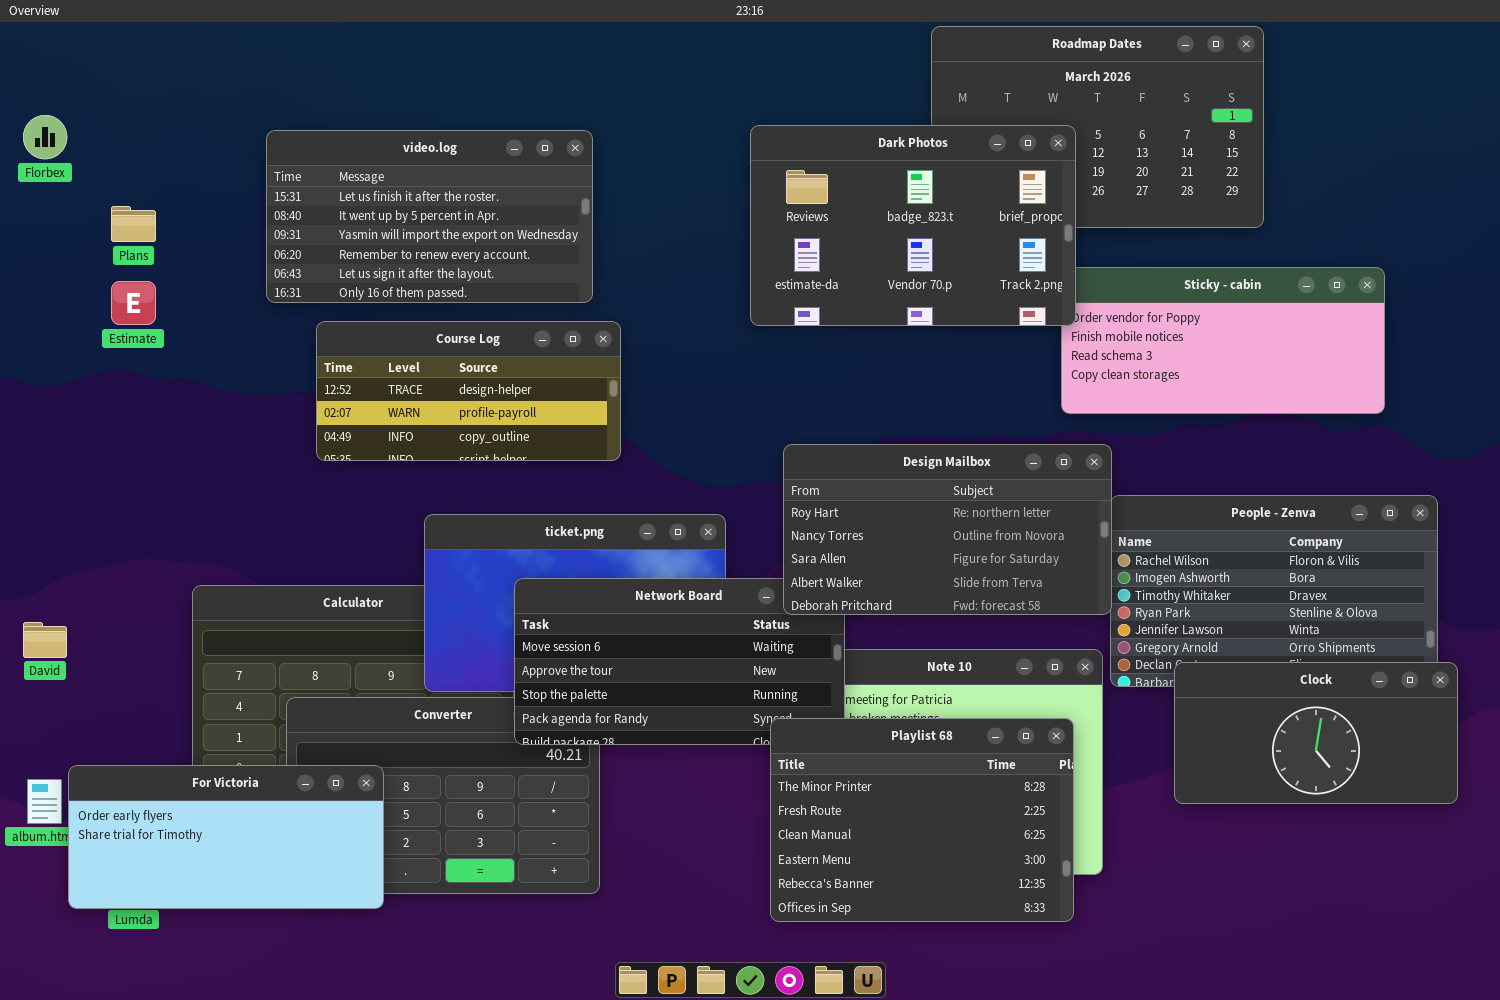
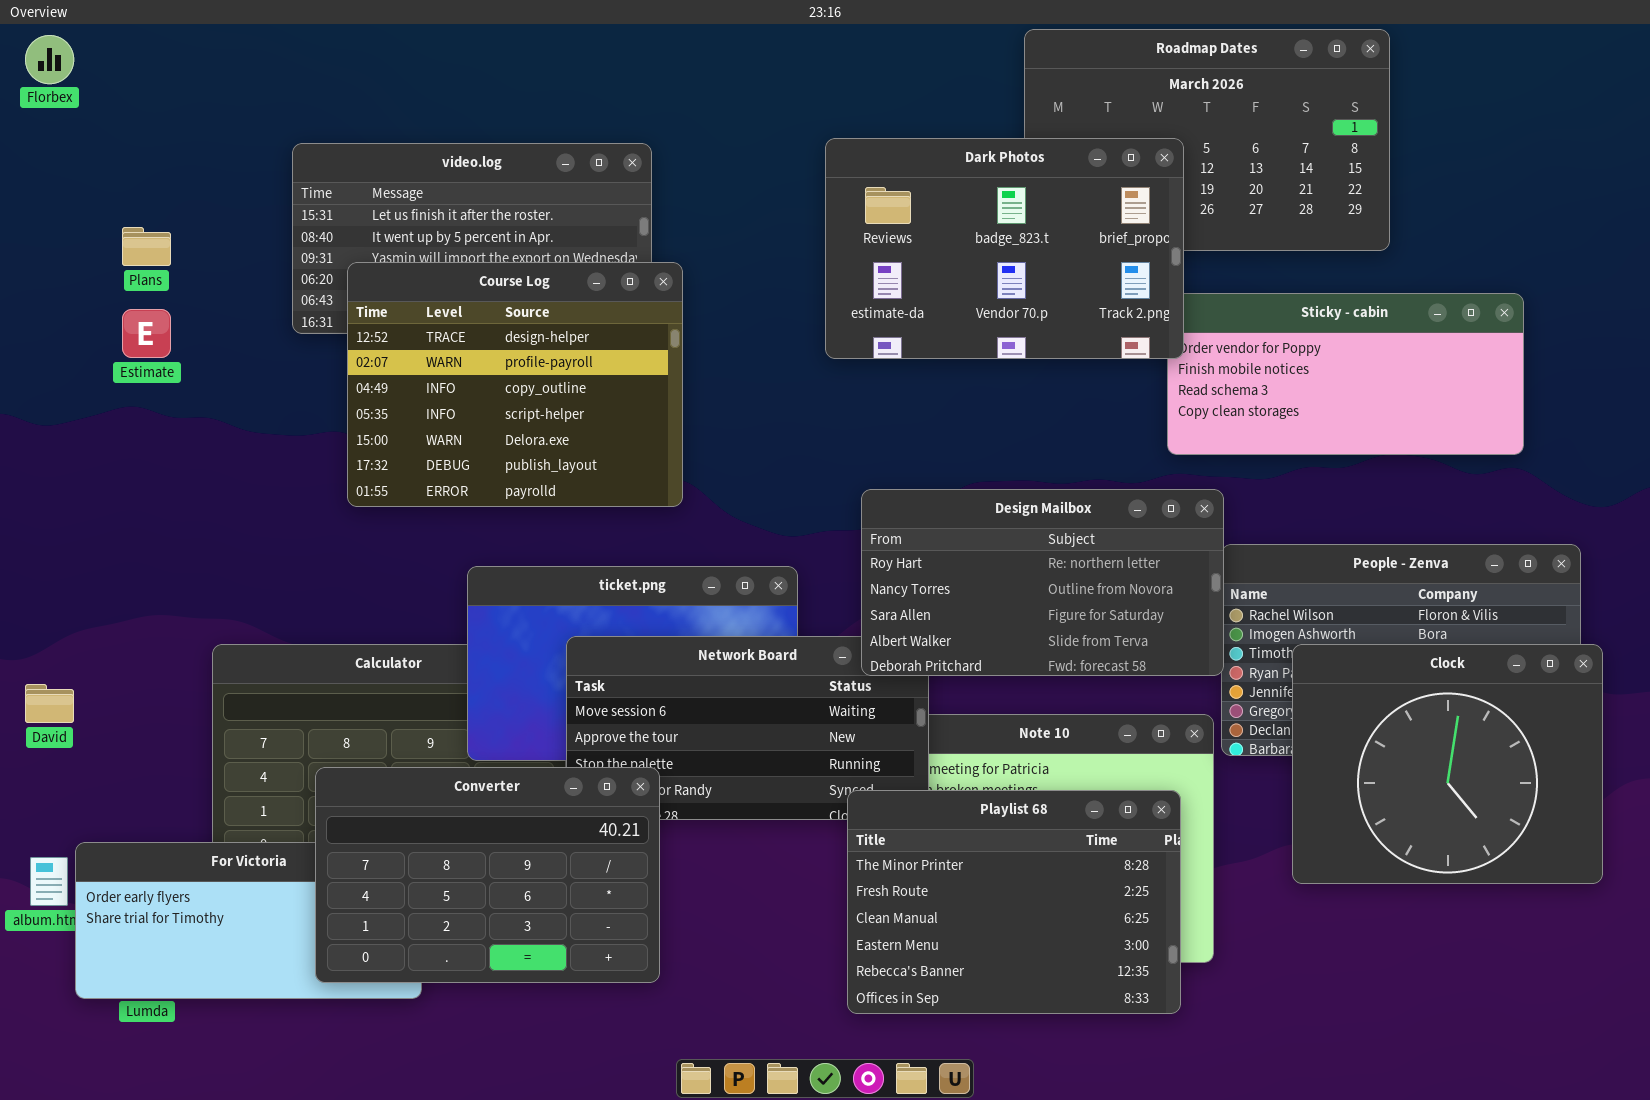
Florbex: [23,115,67,159] -> [25,35,74,84], moved
Course Log: [316,321,621,461] -> [347,262,683,507], resized
Clock: [1174,662,1458,804] -> [1292,644,1603,884], resized
Converter: [286,697,600,894] -> [315,767,660,983], raised

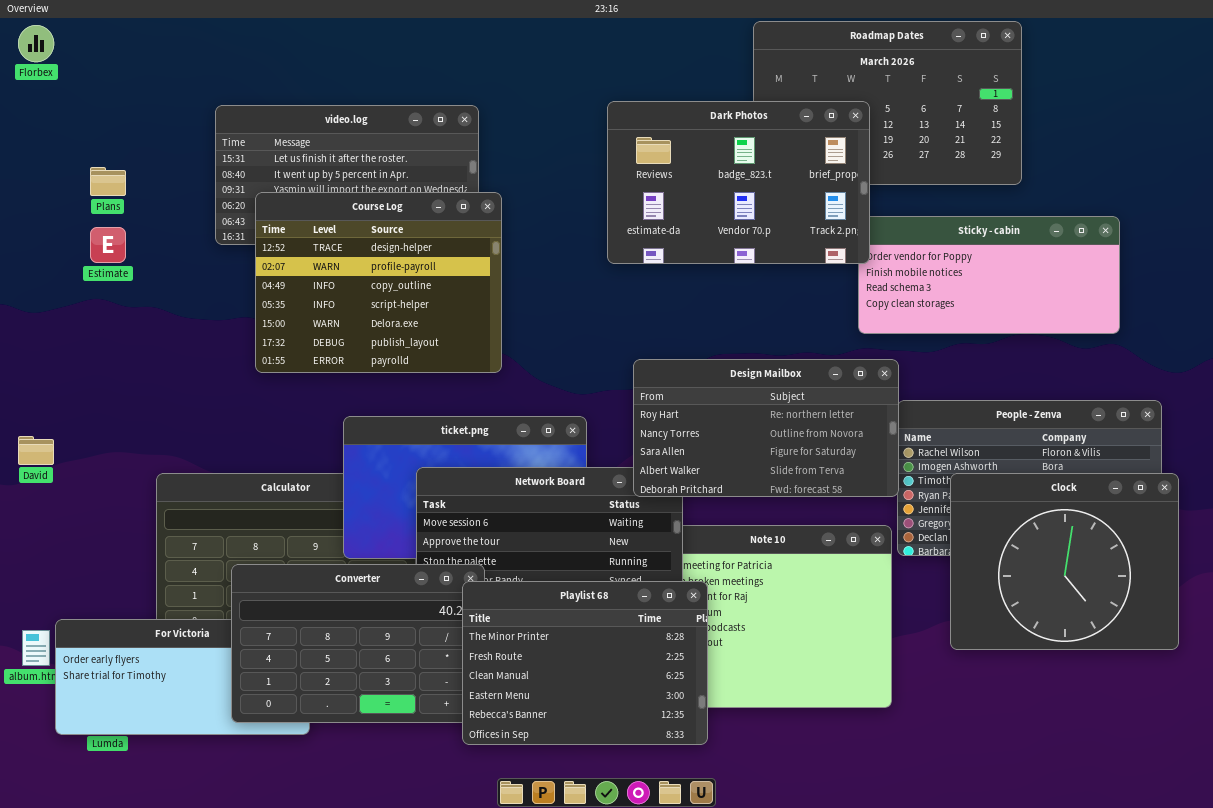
David: [25,684,74,723] -> [18,436,54,465], moved
Playlist 68: [847,790,1181,1014] -> [462,581,708,745], moved

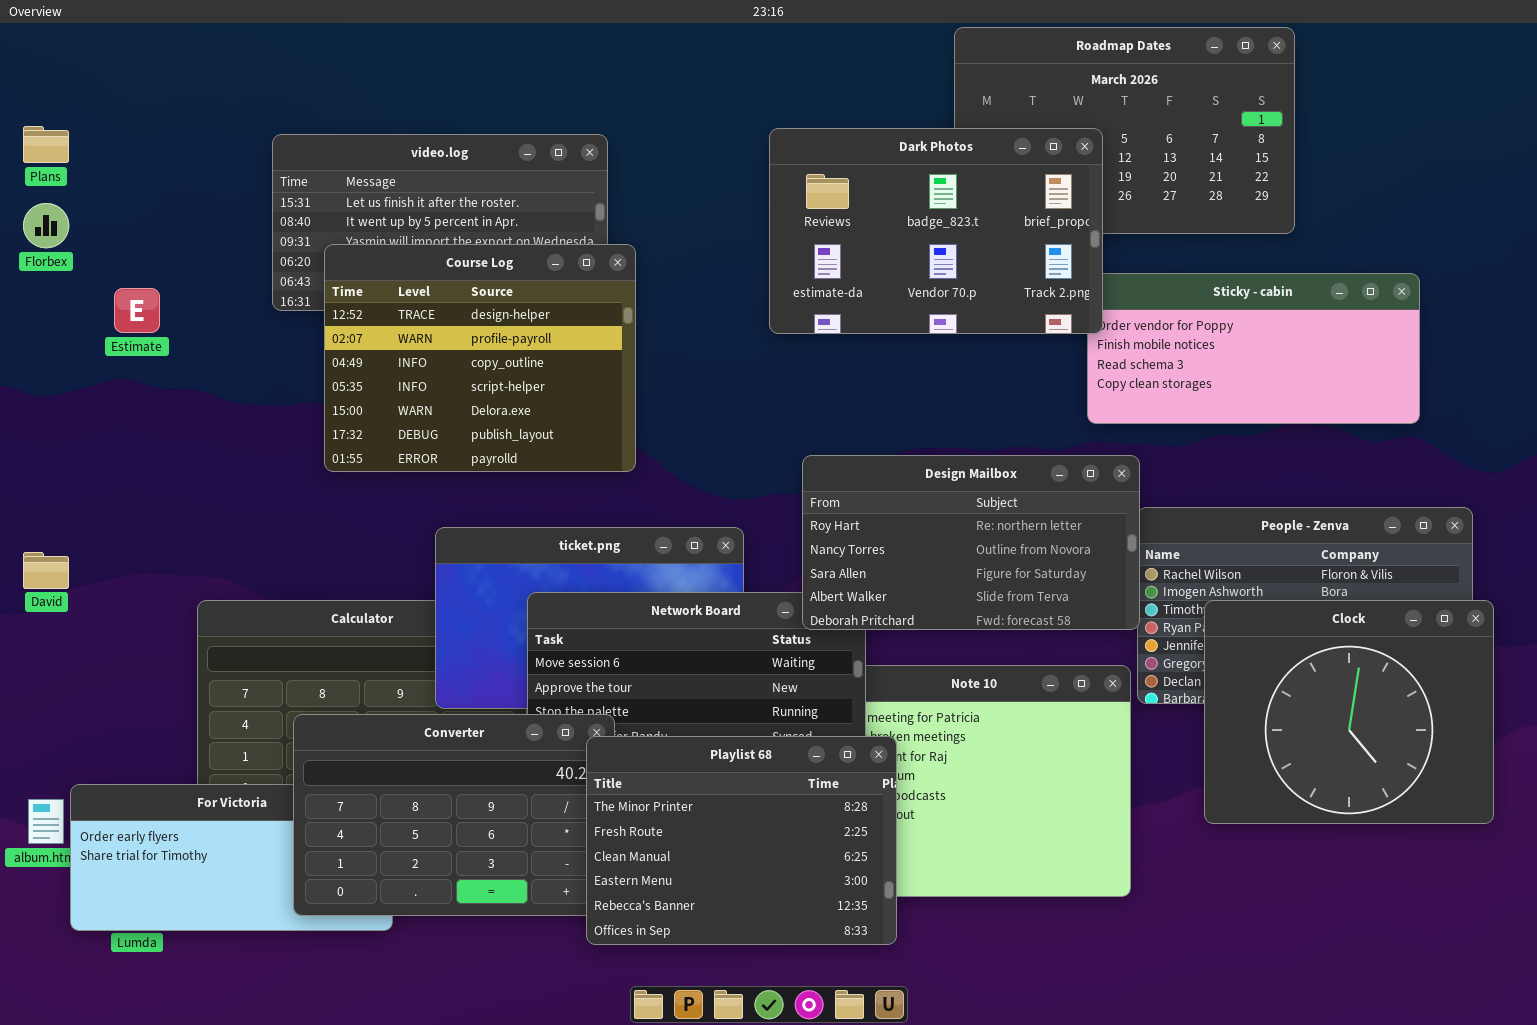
Florbex: [18,25,54,62] -> [23,203,69,248], moved
Plans: [90,167,126,196] -> [23,126,69,163], moved

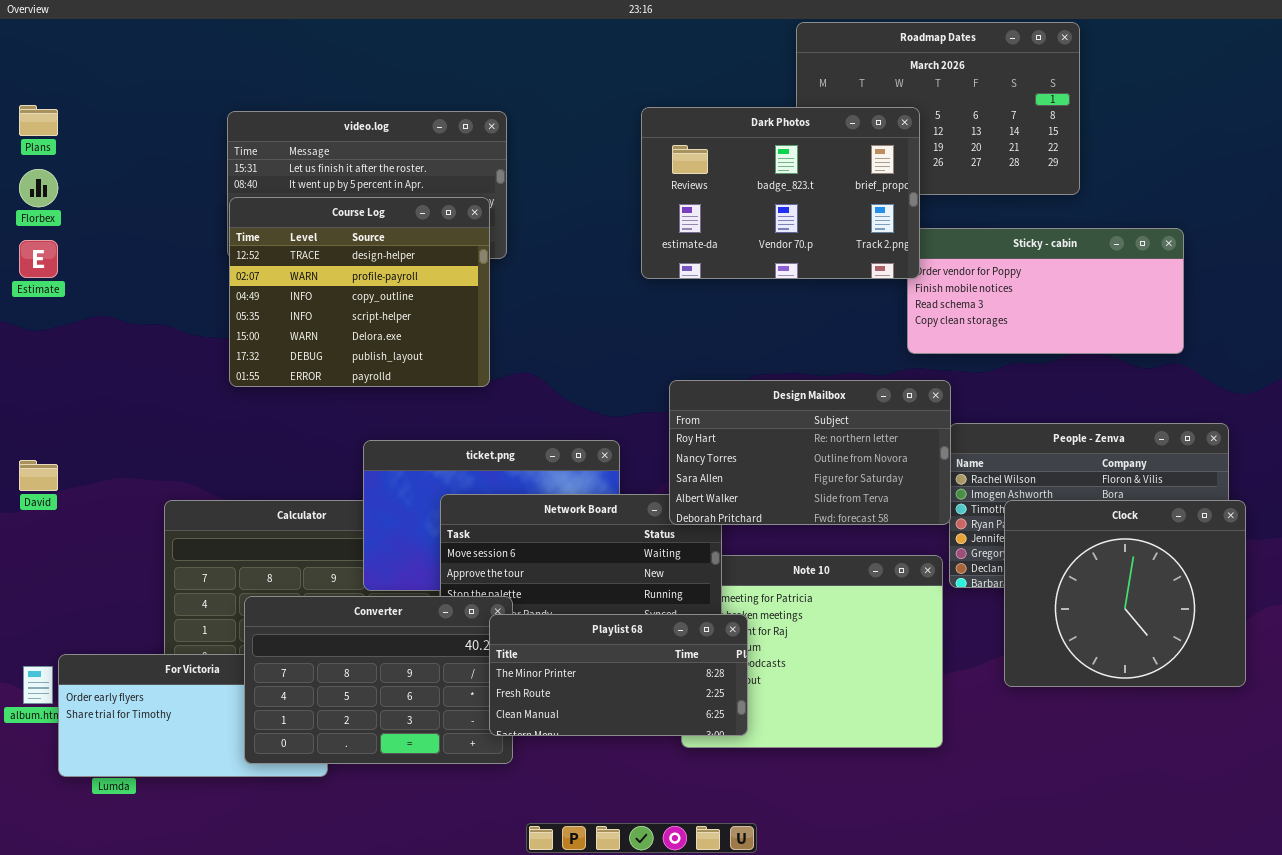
Course Log: [324,244,636,472] -> [229,197,490,387], moved
Estimate: [114,288,160,333] -> [19,240,58,278], moved
Playlist 68: [586,736,897,945] -> [489,614,748,736], resized

